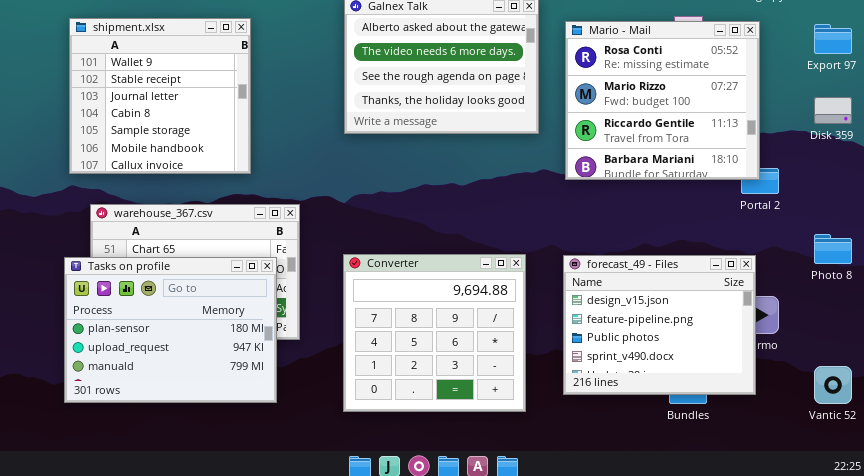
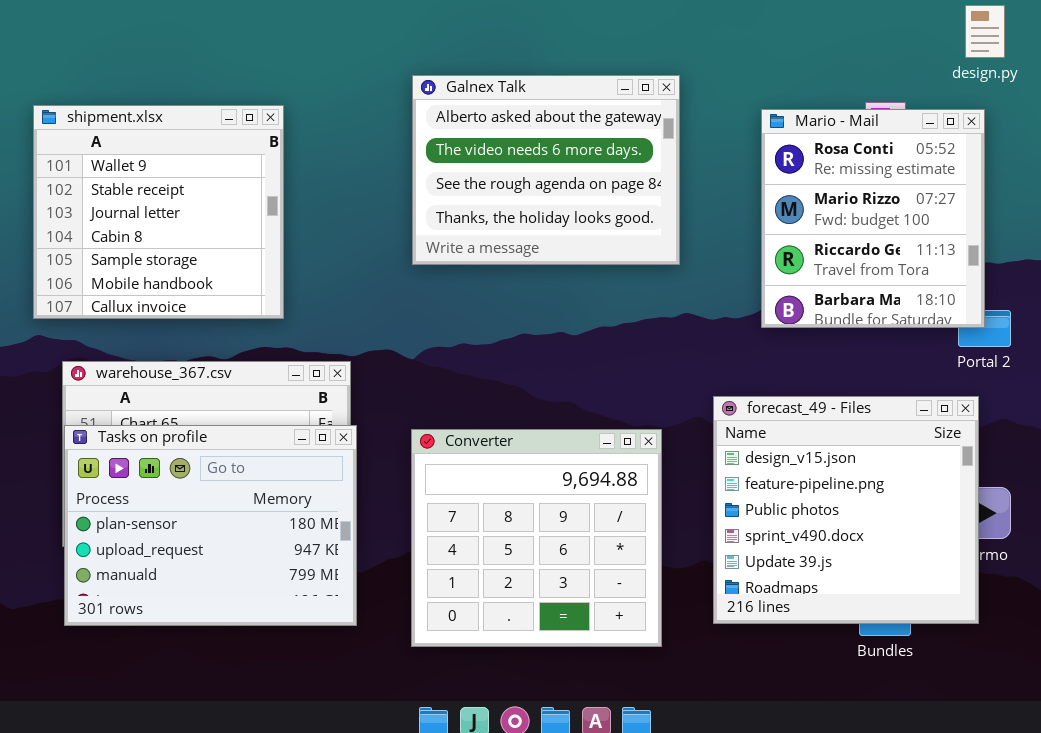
Mario - Mail: [565,21,760,180] -> [761,109,985,328], resized
forecast_49 - Files: [563,255,756,395] -> [713,396,979,624], resized
Tasks on profile: [64,257,277,403] -> [64,425,357,626], moved

